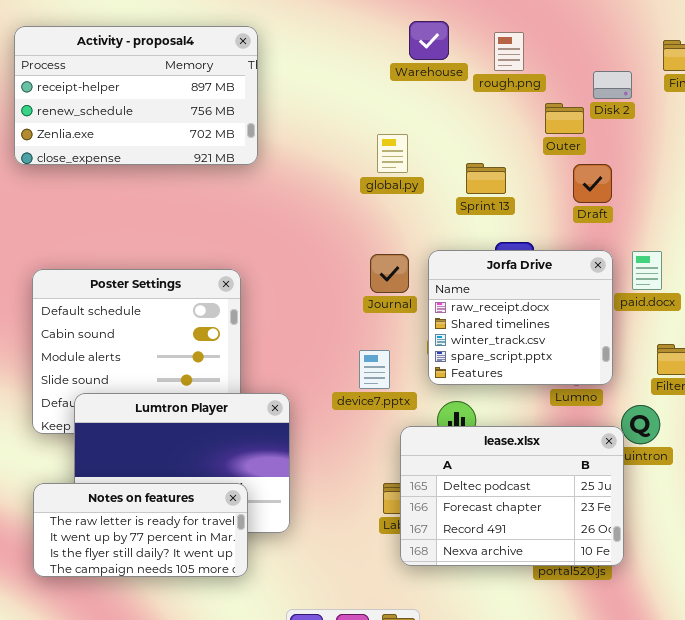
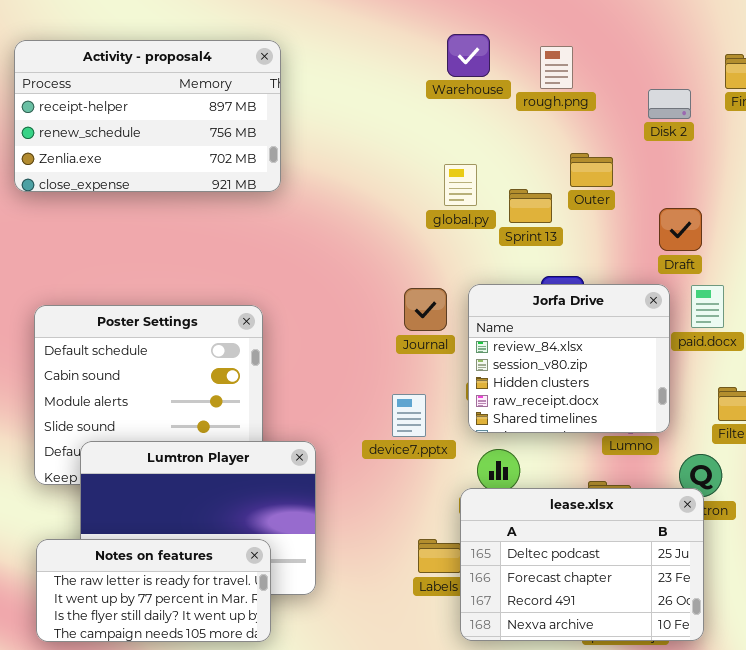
Outer: [545,103,584,134] -> [570,153,613,187], moved
global.py: [377,134,408,173] -> [444,164,477,206], moved
Draft: [573,164,612,203] -> [659,208,702,251], moved
Jorfa Drive: [428,250,613,385] -> [468,284,670,433], scrolled up 3 rows
lease.xlsx: [400,426,624,566] -> [460,488,704,641], moved

